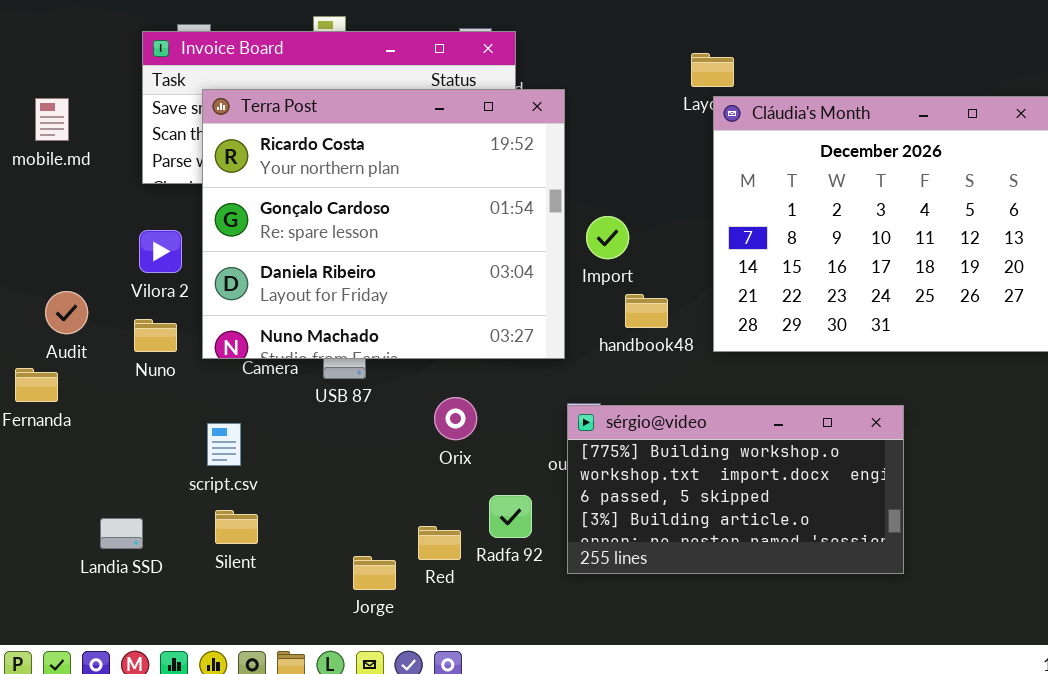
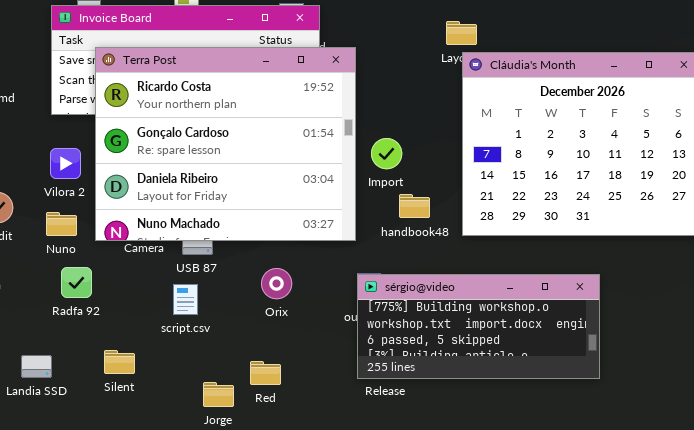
sérgio@video: [567,405,904,574] -> [357,274,600,379], resized
script.csv: [207,423,241,466] -> [173,284,198,315], moved
Radfa 92: [489,495,532,538] -> [61,267,92,298], moved

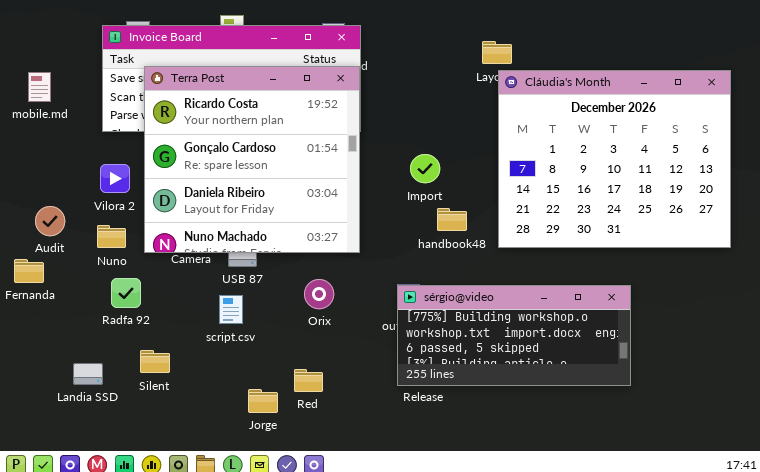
Terra Post: [95,47,356,241] -> [144,66,360,253], resized
Silent: [104,350,135,374] -> [140,350,170,373], moved

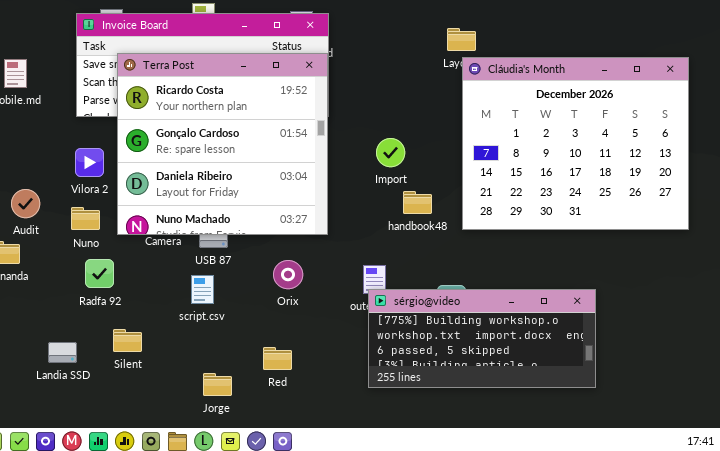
sérgio@video: [397,285,631,386] -> [368,289,596,388], moved
Jorge: [248,389,278,413] -> [203,373,232,396], moved

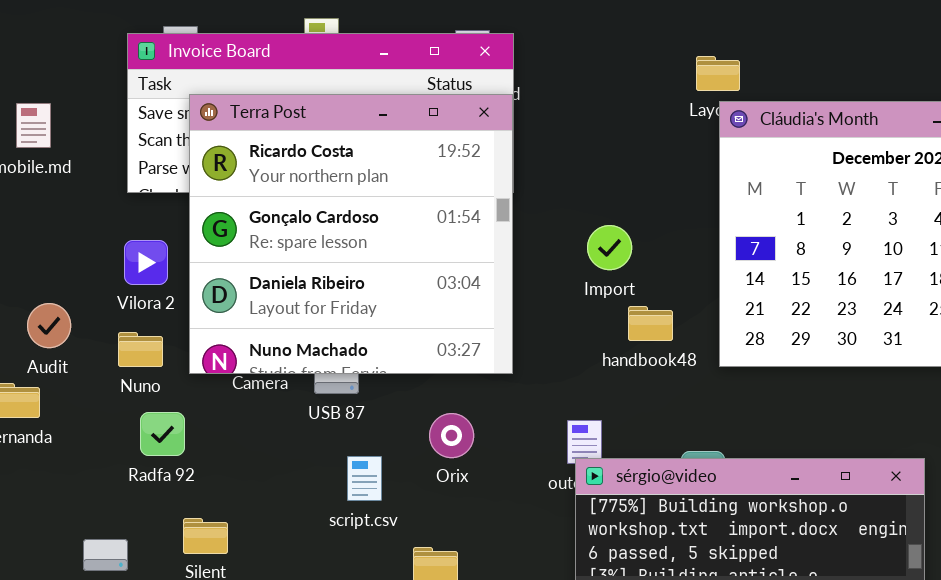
script.csv: [191,275,214,304] -> [347,456,382,501], moved

